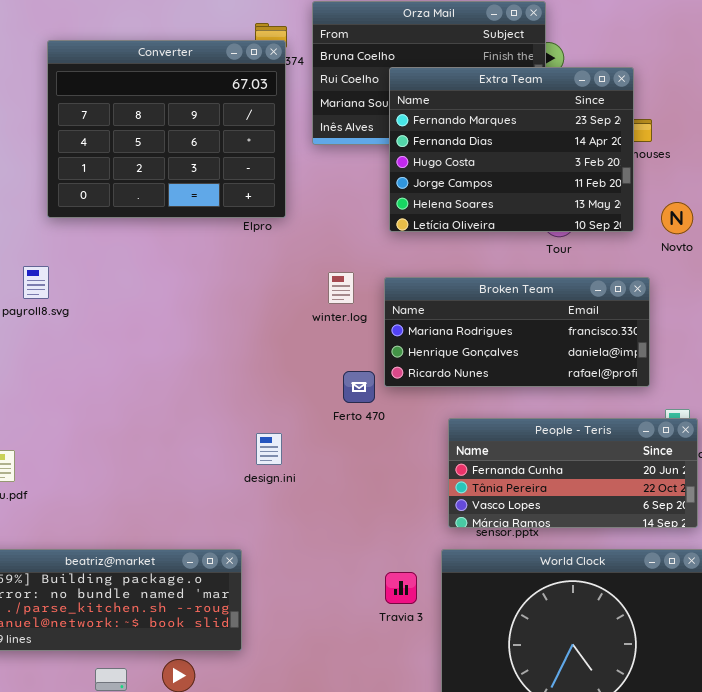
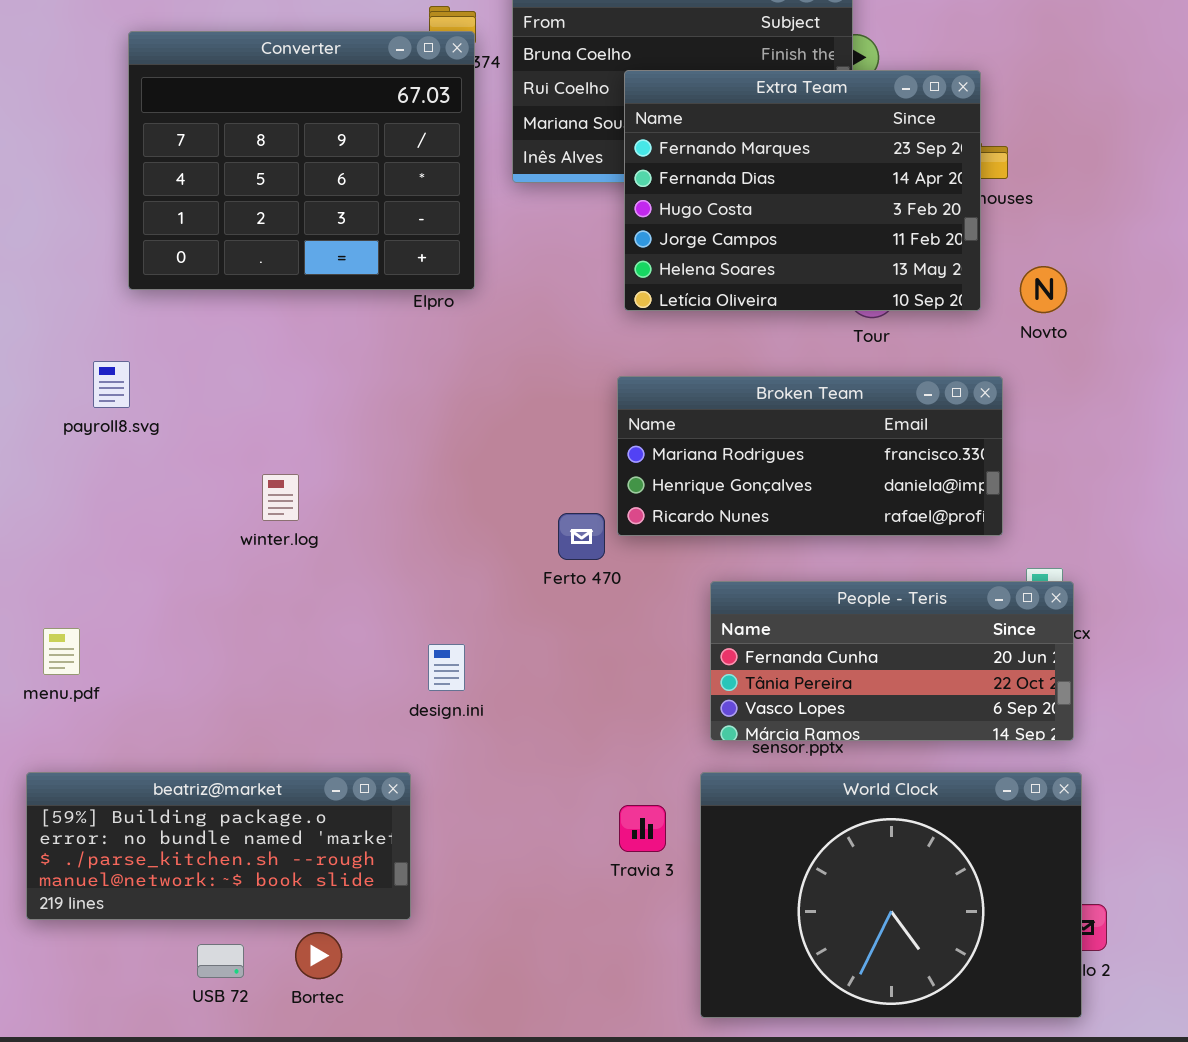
winter.log: [328,272,354,304] -> [262,474,299,521], moved
design.ini: [256,433,282,465] -> [428,644,465,691], moved

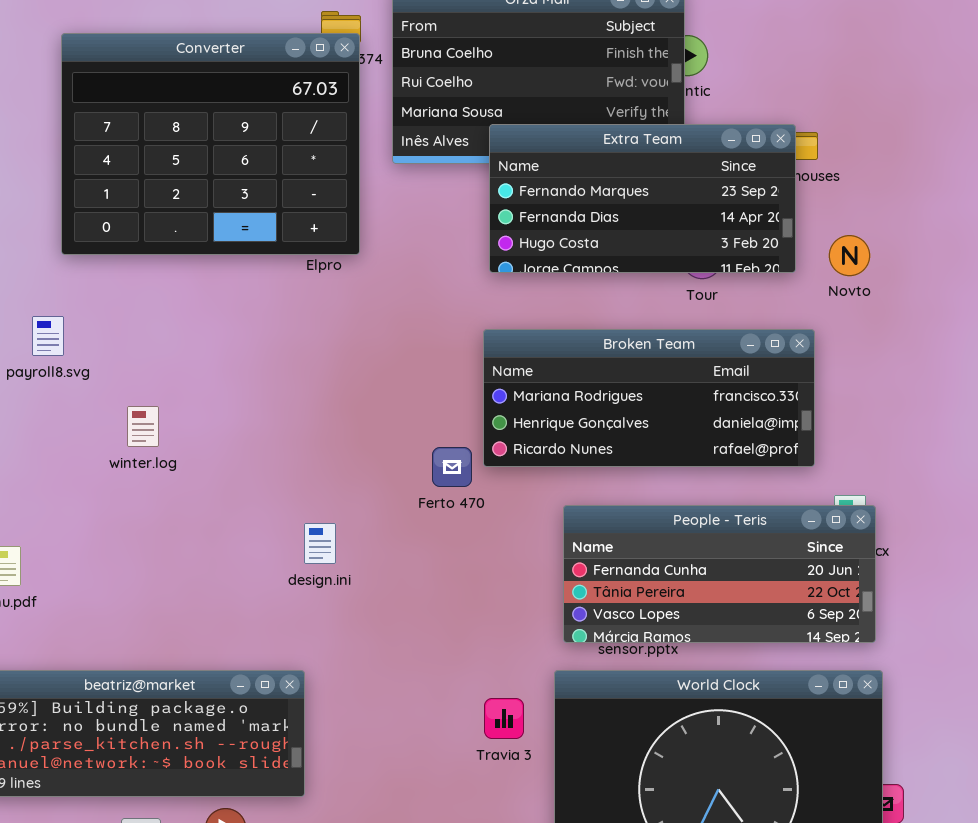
Extra Team: [624,70,981,311] -> [489,124,796,273], resized
winter.log: [262,474,299,521] -> [127,406,159,447], moved
design.ini: [428,644,465,691] -> [304,523,336,564], moved

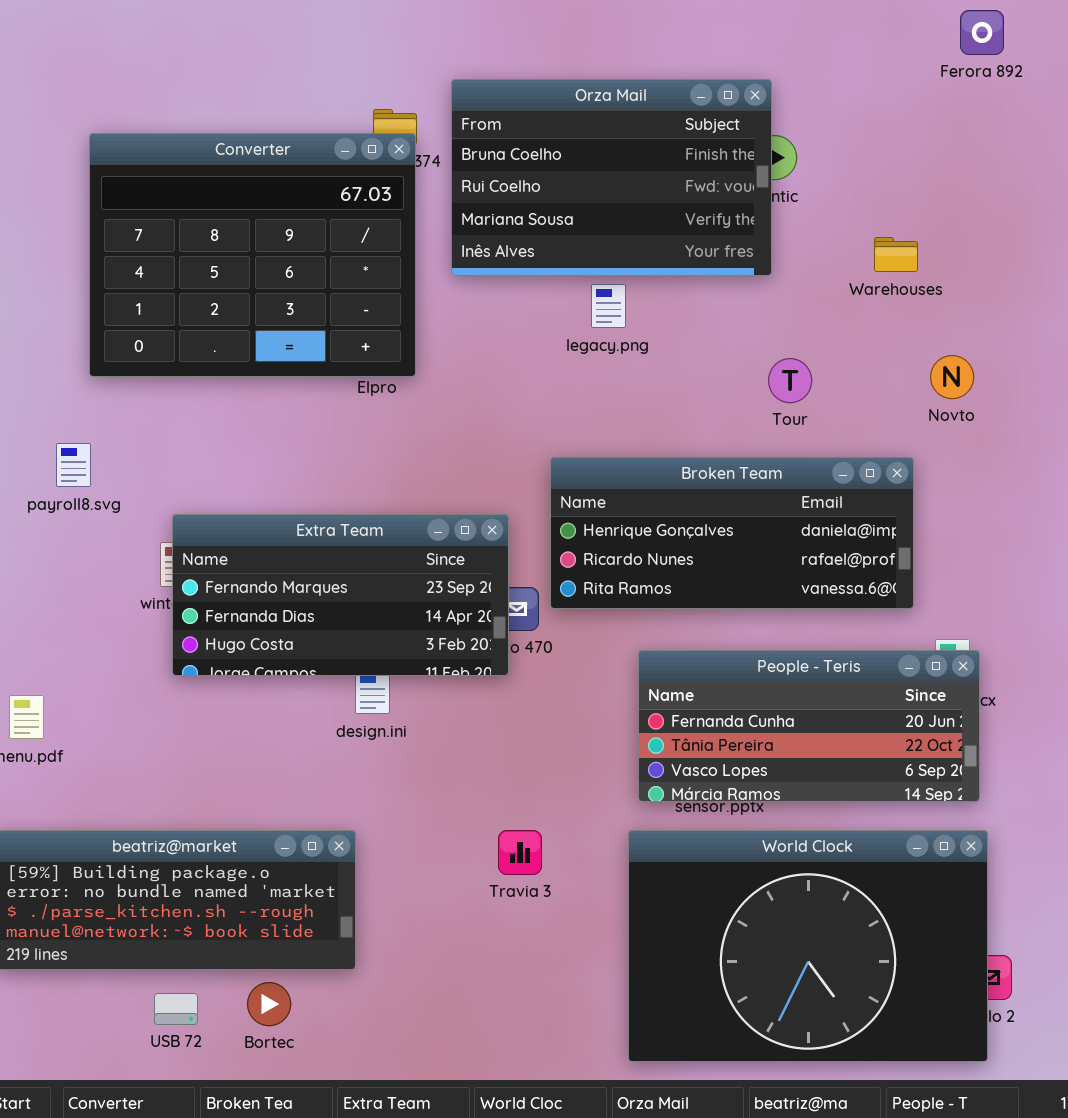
Extra Team: [489,124,796,273] -> [172,514,509,676], moved
Broken Team: [483,329,815,467] -> [550,457,914,609], scrolled down 1 row
Travia 3: [484,698,524,739] -> [498,830,542,875], moved

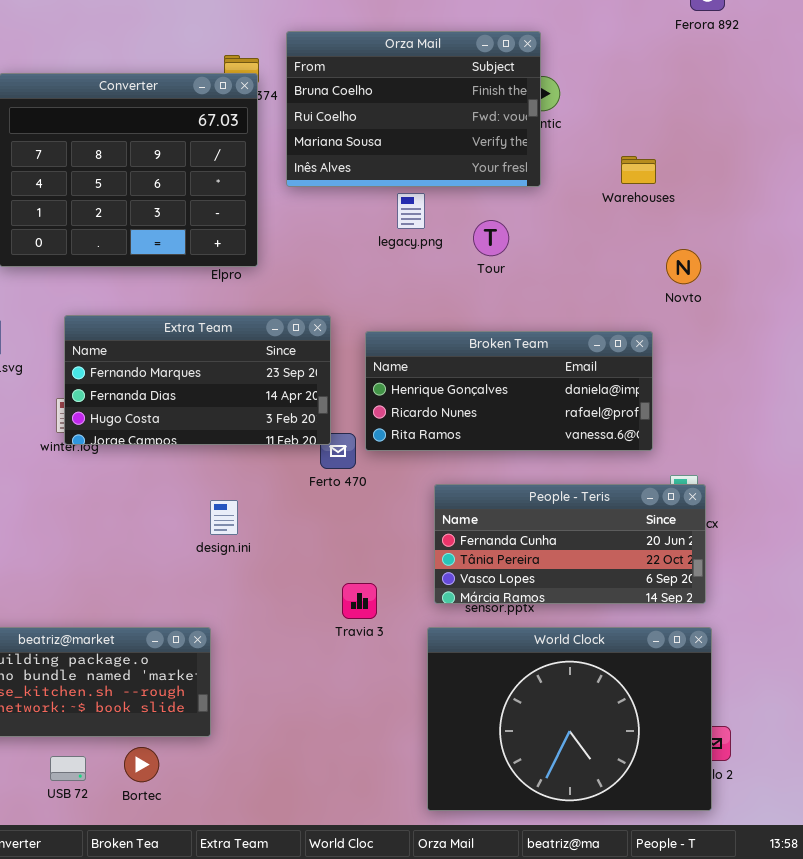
Tour: [768,358,812,403] -> [473,220,509,256], moved
Extra Team: [172,514,509,676] -> [64,315,331,445], moved
Travia 3: [498,830,542,875] -> [342,583,377,619], moved

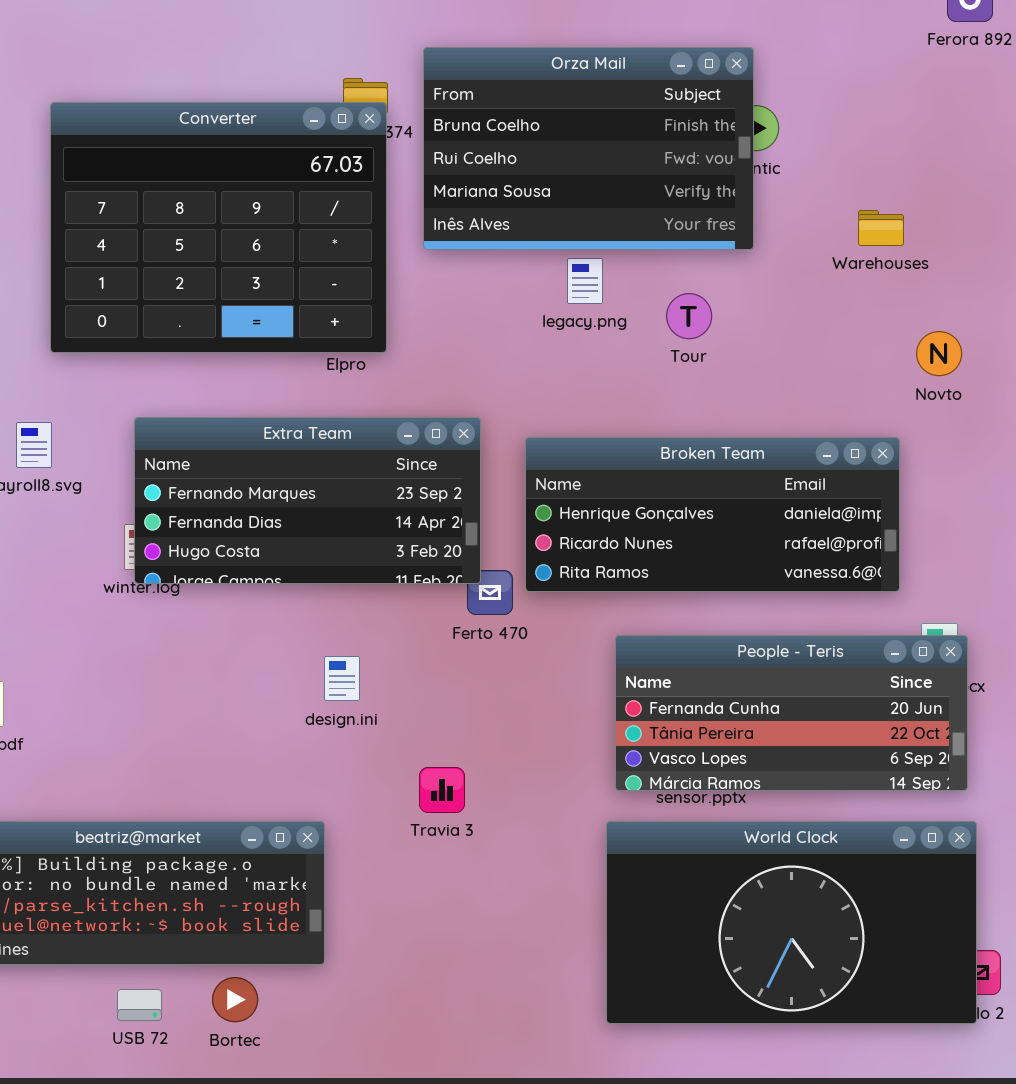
Travia 3: [342,583,377,619] -> [419,767,465,813], moved
World Clock: [427,627,712,811] -> [606,821,977,1024], resized

